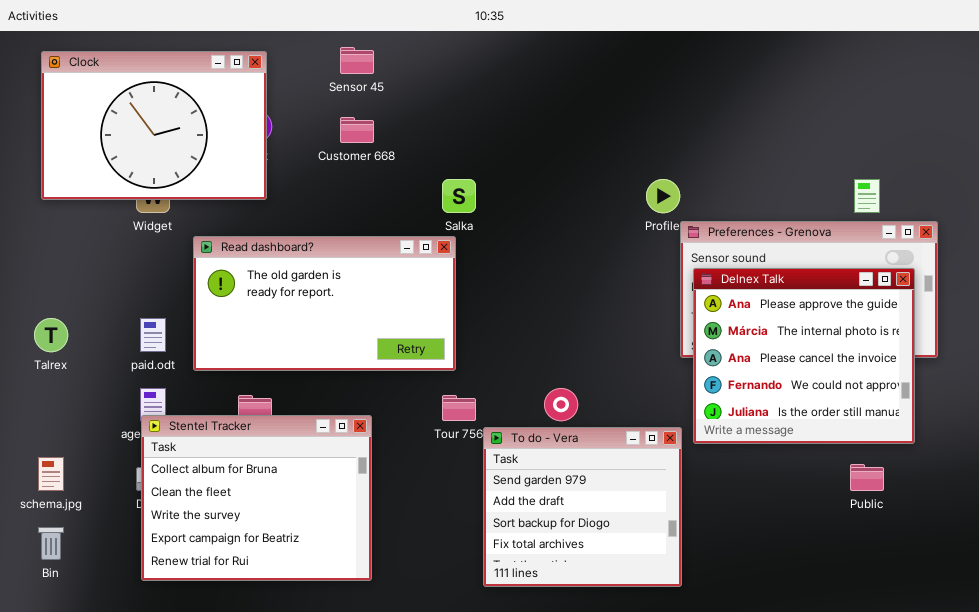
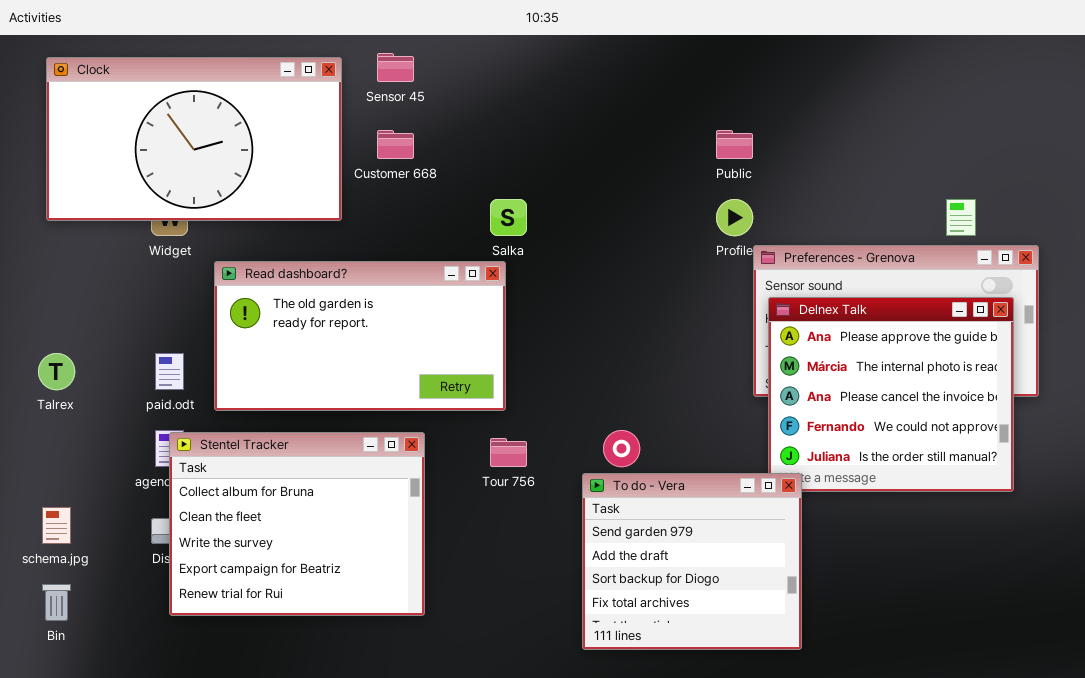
Clock: [41,51,267,200] -> [46,57,342,221], resized
Stentel Tracker: [141,415,372,581] -> [169,432,425,616], moved
To do - Vera: [483,427,682,587] -> [582,473,802,650], moved
Public: [850,464,884,491] -> [716,130,753,159], moved

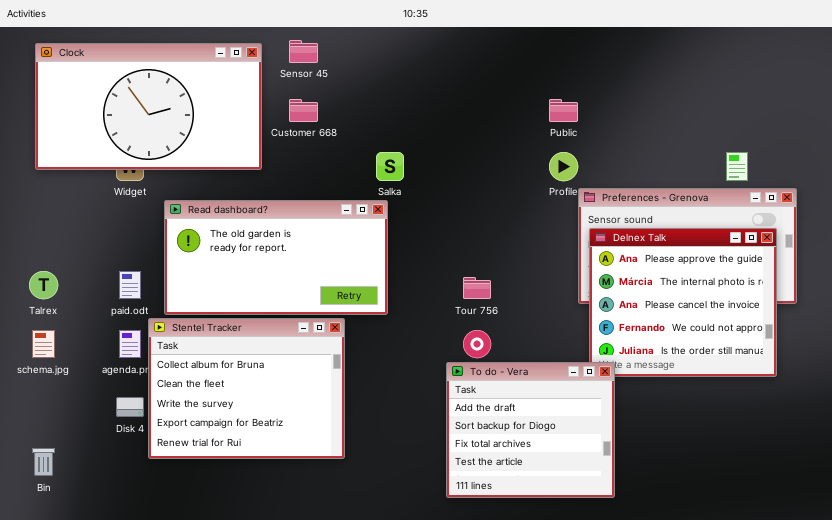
Stentel Tracker: [169,432,425,616] -> [148,318,345,459], moved
Tour 756: [490,438,527,467] -> [463,277,491,299], moved
To do - Vera: [582,473,802,650] -> [446,362,615,498], scrolled down 1 row
schema.jpg: [42,507,71,544] -> [32,330,55,358], moved

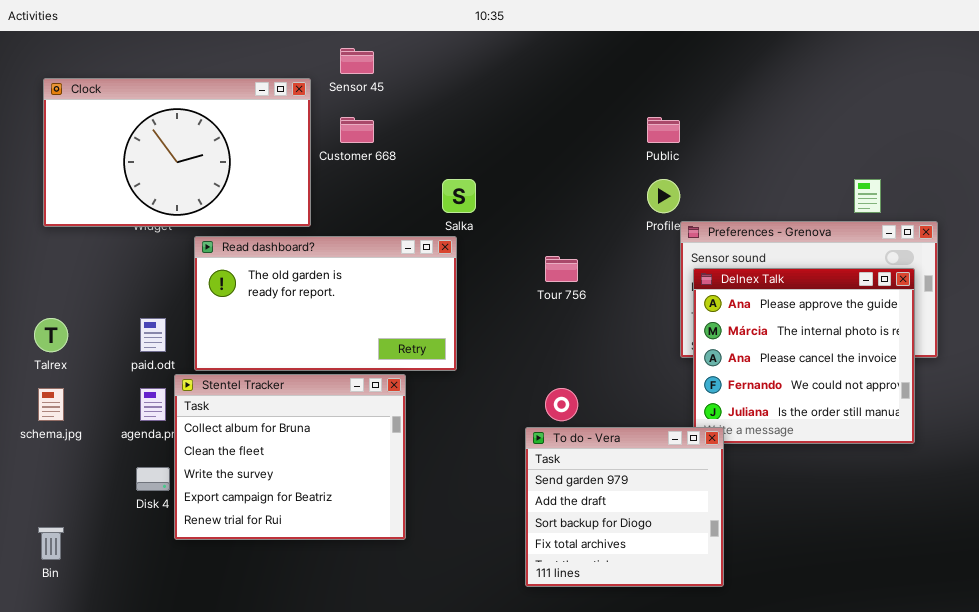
Clock: [35,43,262,170] -> [43,78,311,227], moved
Tour 756: [463,277,491,299] -> [545,256,578,282], moved
To do - Vera: [446,362,615,498] -> [525,427,724,587], scrolled up 1 row

